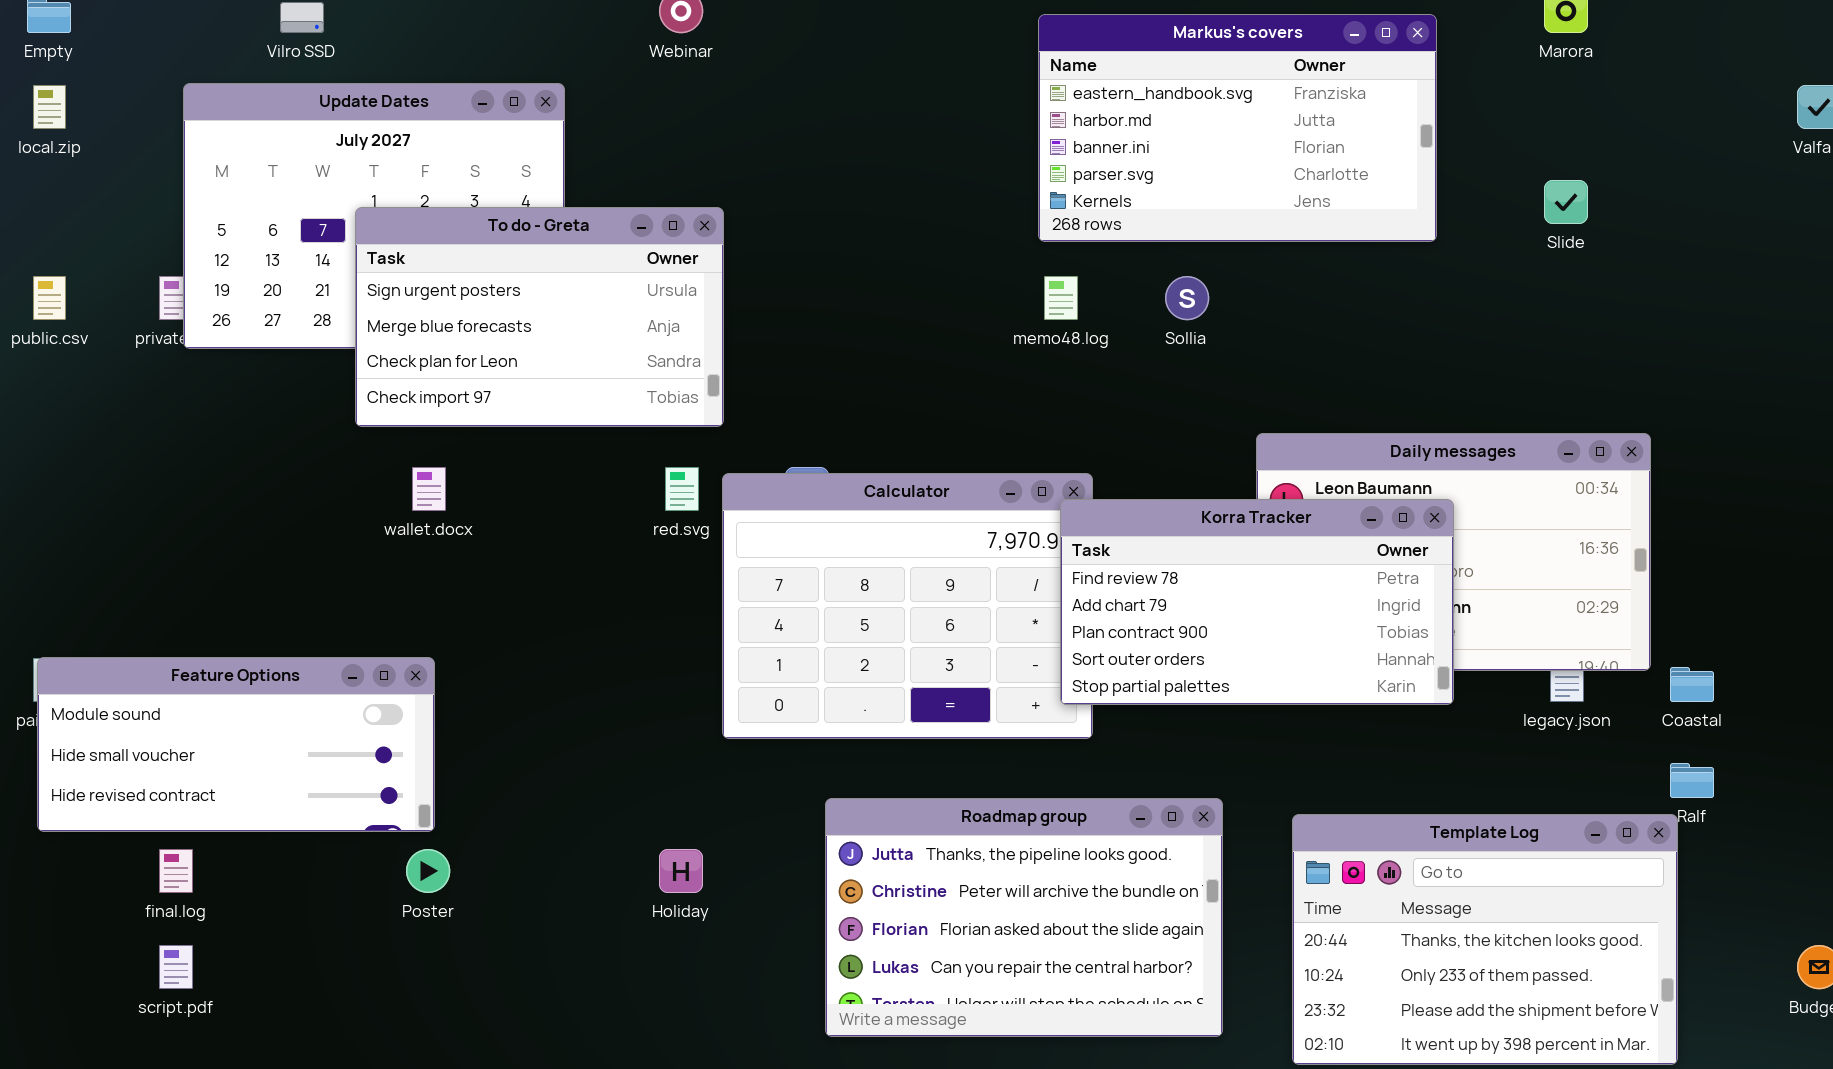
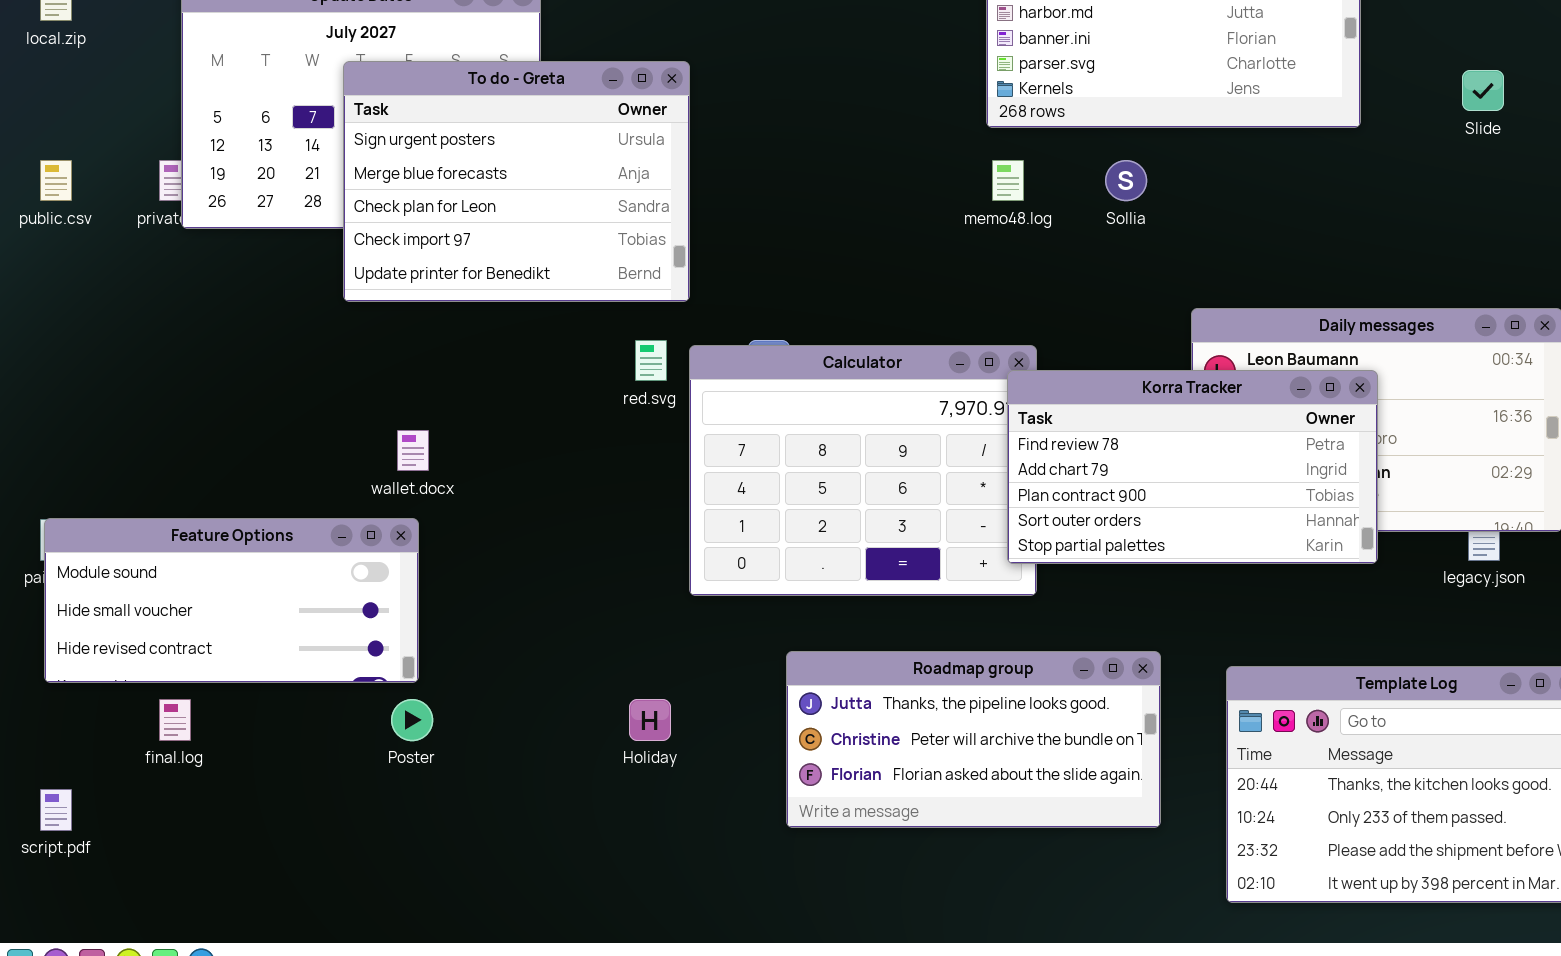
To do - Greta: [355,207,724,427] -> [343,61,690,302], resized
wallet.docx: [412,467,446,511] -> [397,430,429,471], moved
Roadmap group: [825,798,1223,1037] -> [786,651,1161,828], resized
script.pdf: [159,945,193,989] -> [40,789,72,831], moved

